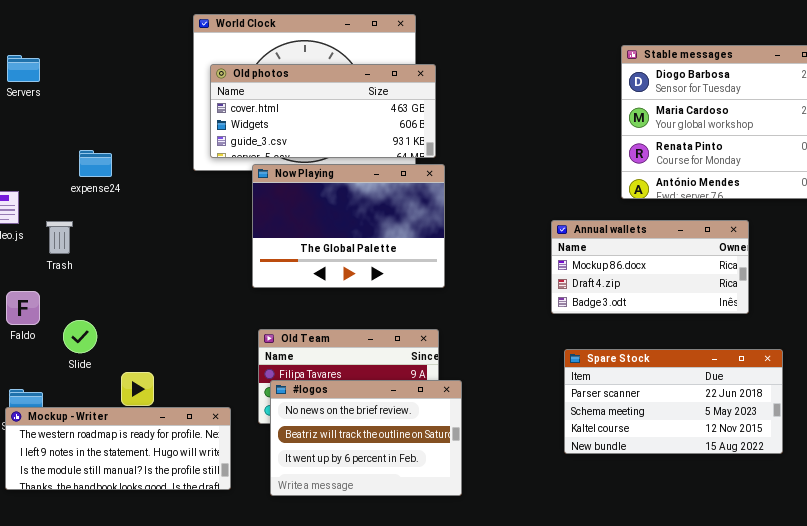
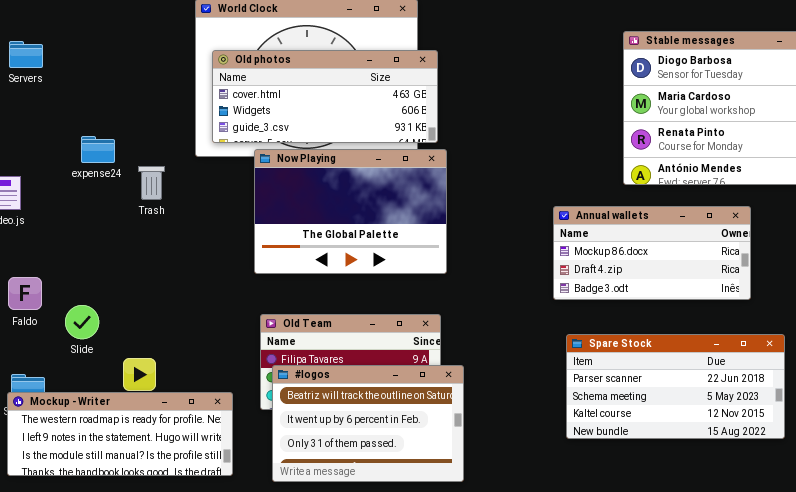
Trash: [46,221,73,254] -> [138,166,165,200], moved
#logos: [270,380,462,496] -> [272,365,464,482], scrolled down 1 row

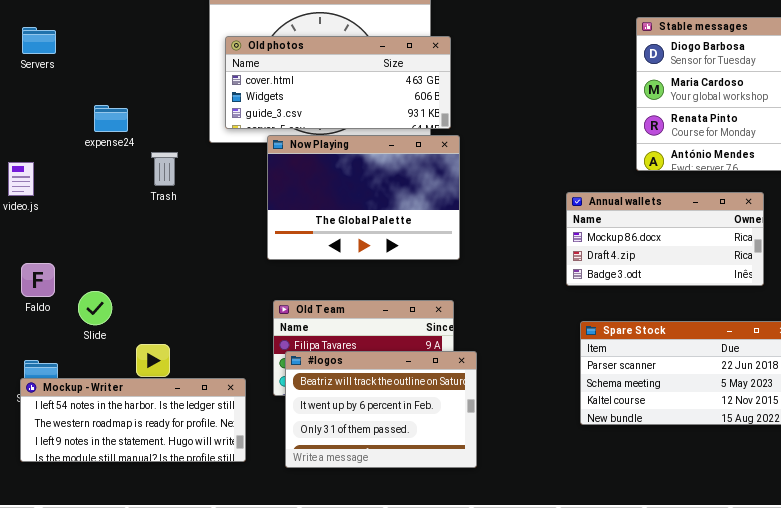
expense24: [81,136,115,163] -> [94,105,128,132], moved
Mockup - Writer: [7,392,233,476] -> [20,378,246,462], scrolled up 1 row

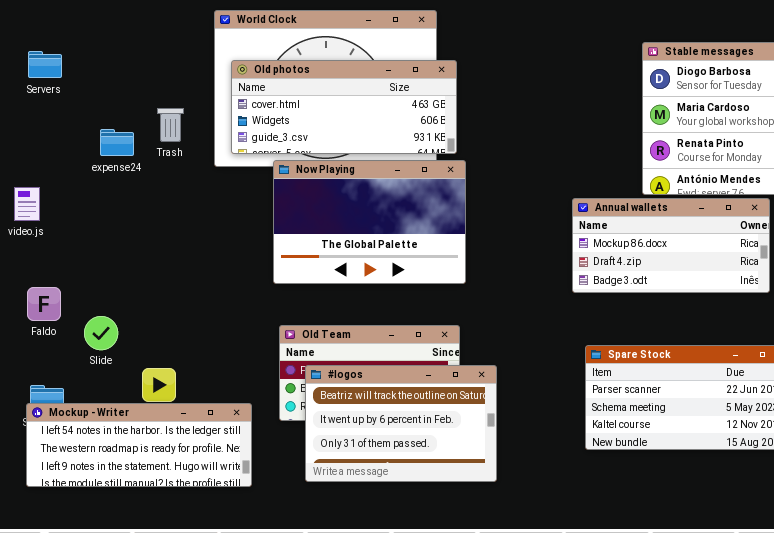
Trash: [151,152,178,186] -> [157,108,184,142], moved
Annual wallets: [566,192,764,286] -> [572,198,770,293], moved
#logos: [285,351,477,468] -> [305,365,497,482], moved

